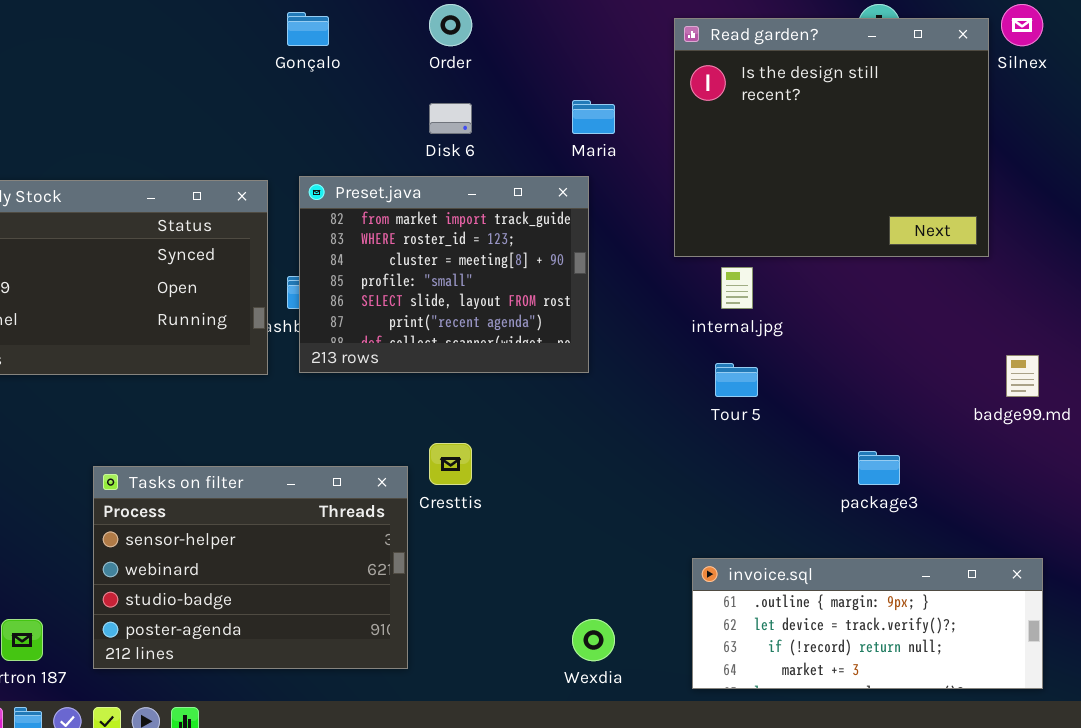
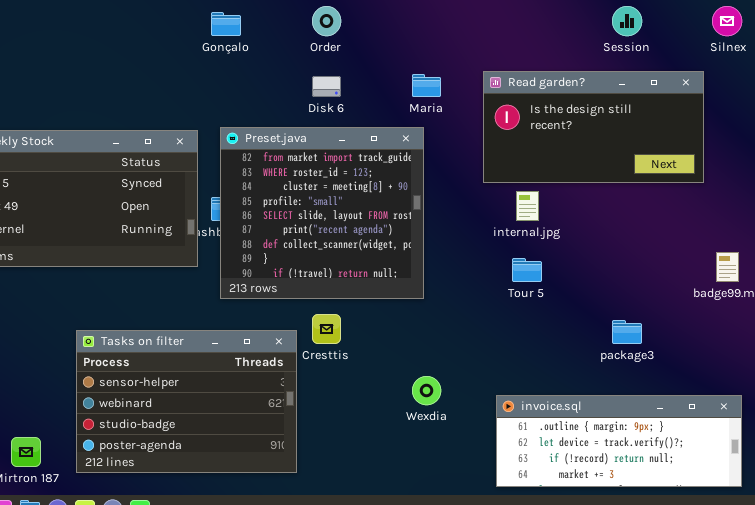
Read garden?: [674,18,989,257] -> [483,71,704,183], resized
Preset.java: [299,176,589,373] -> [220,127,424,299], resized
Wexdia: [572,619,615,661] -> [412,376,441,405], moved

